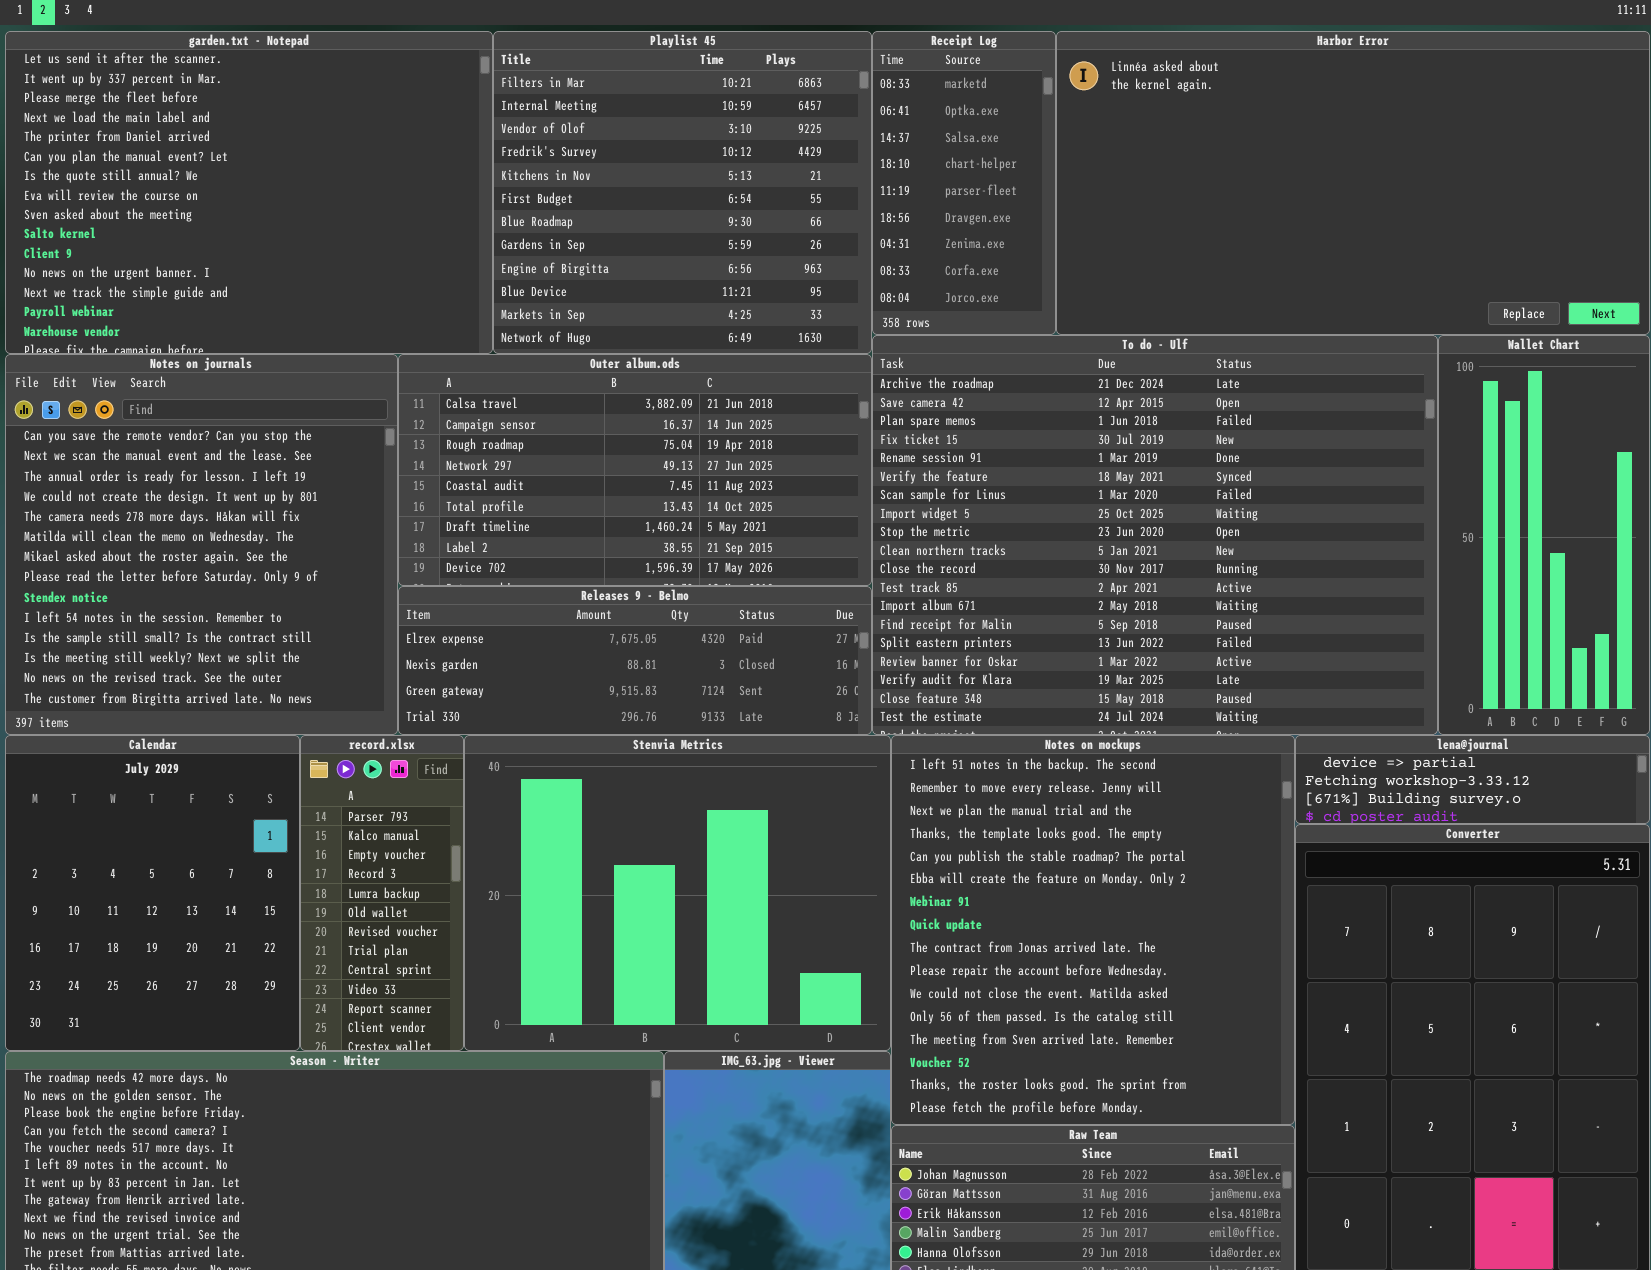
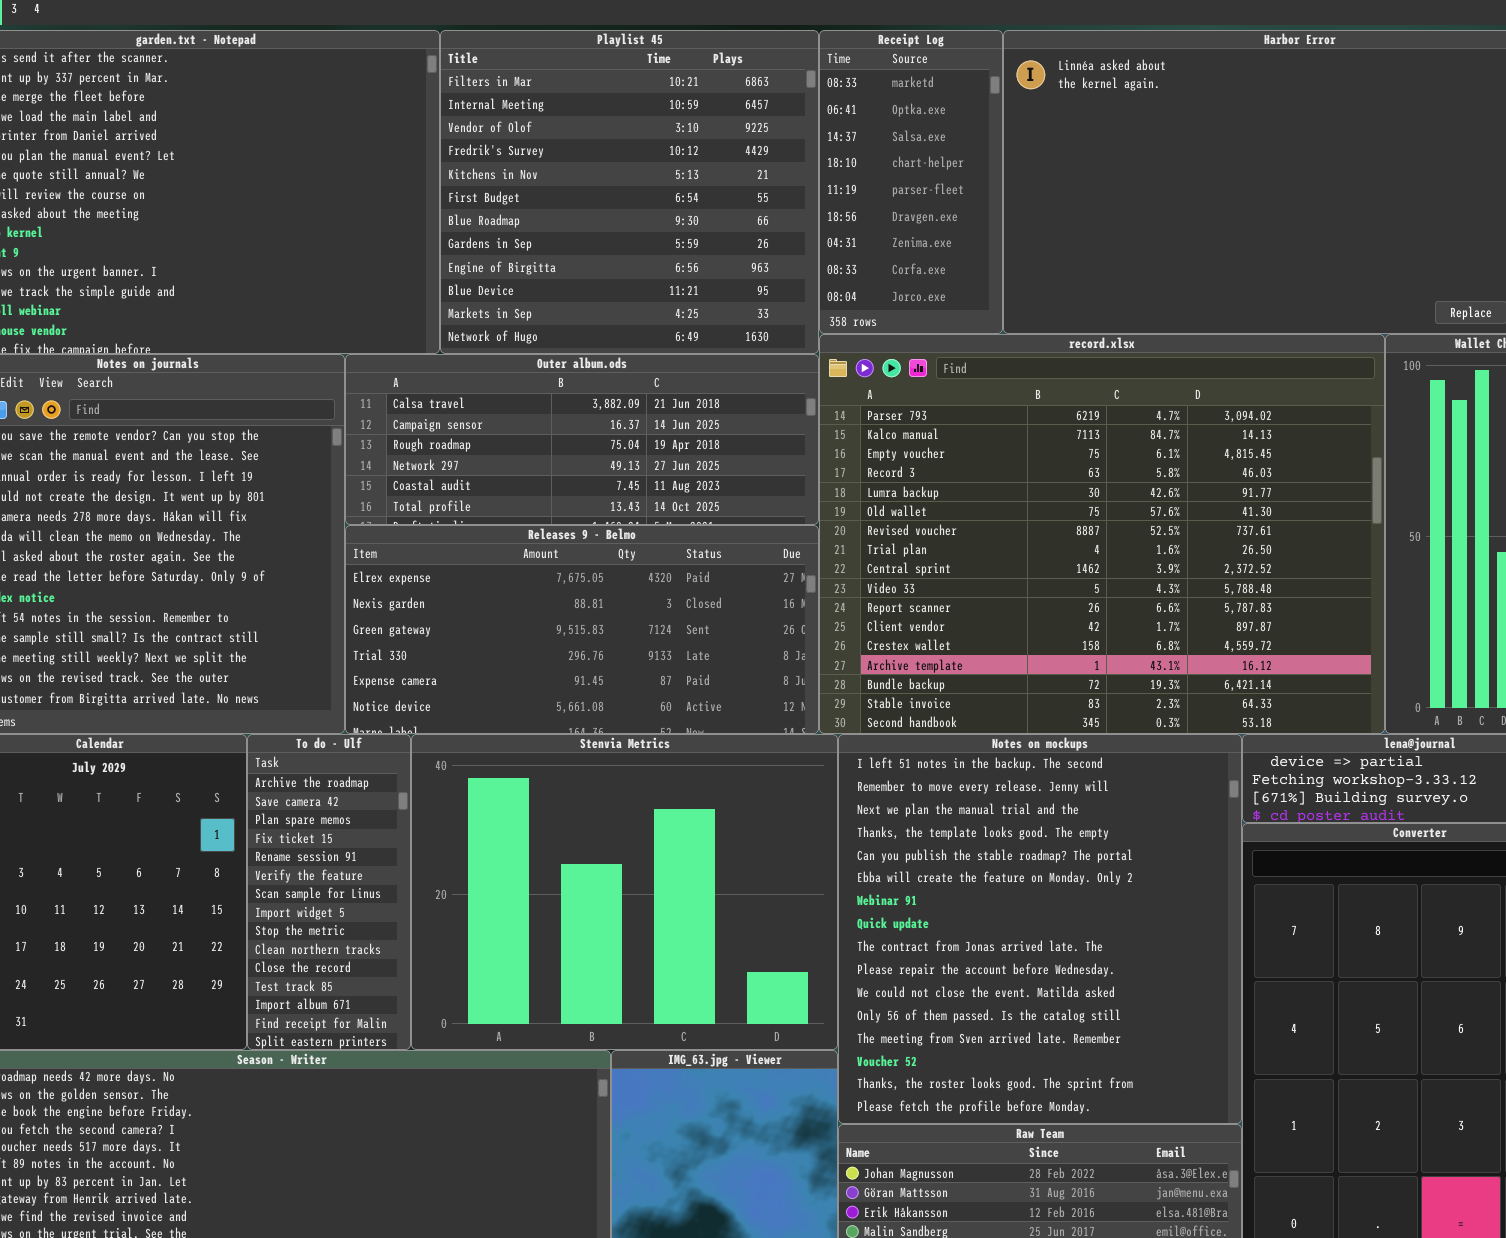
To do - Ulf: [872,335,1438,735] -> [247,734,411,1050], moved, resized
Outer album.ods: [398,354,872,586] -> [345,354,819,525], resized
Releases 9 - Belmo: [398,586,872,735] -> [345,525,819,734], resized
record.xlsx: [300,735,464,1051] -> [819,334,1385,734], moved, resized

